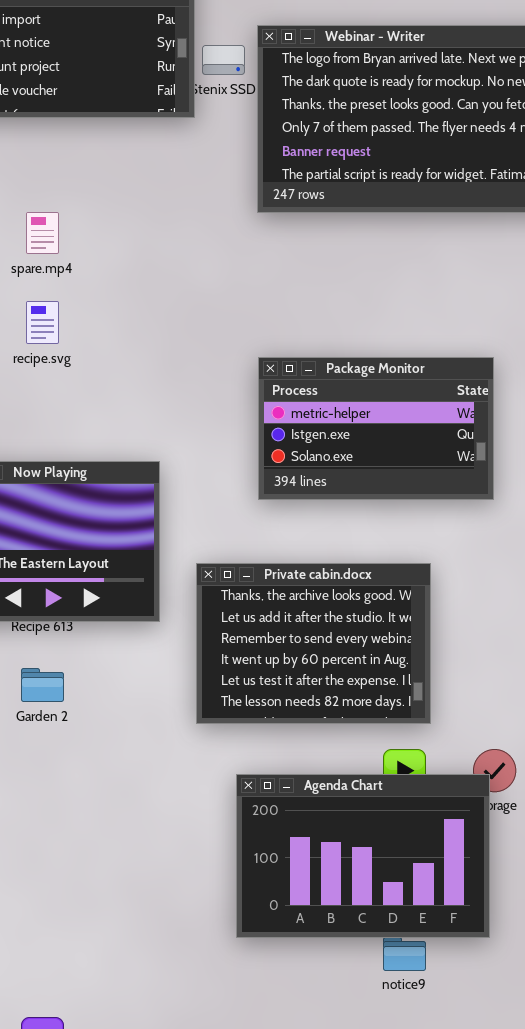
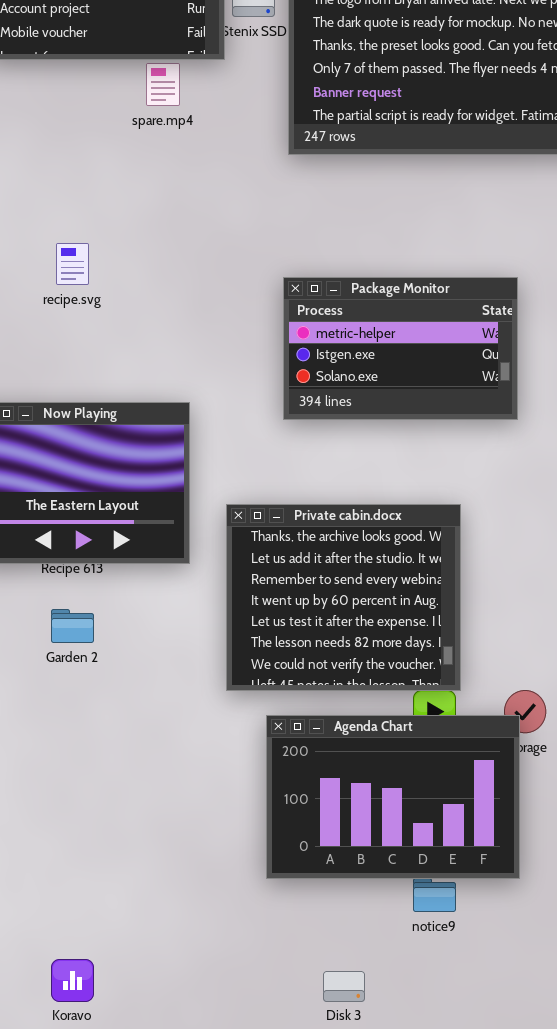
spare.mp4: [26,212,59,254] -> [146,63,180,106], moved
Package Monitor: [258,357,494,500] -> [283,277,518,420], moved
Private cabin.docx: [196,563,431,724] -> [226,504,461,691], resized

